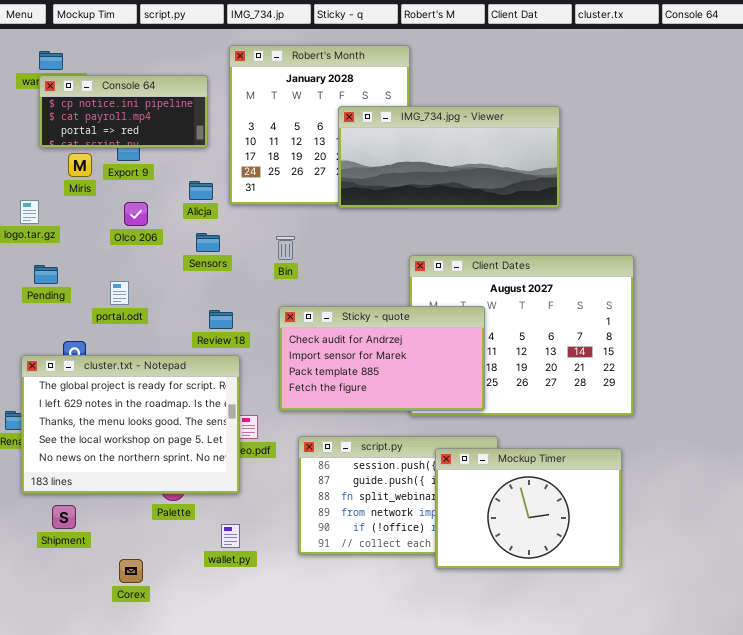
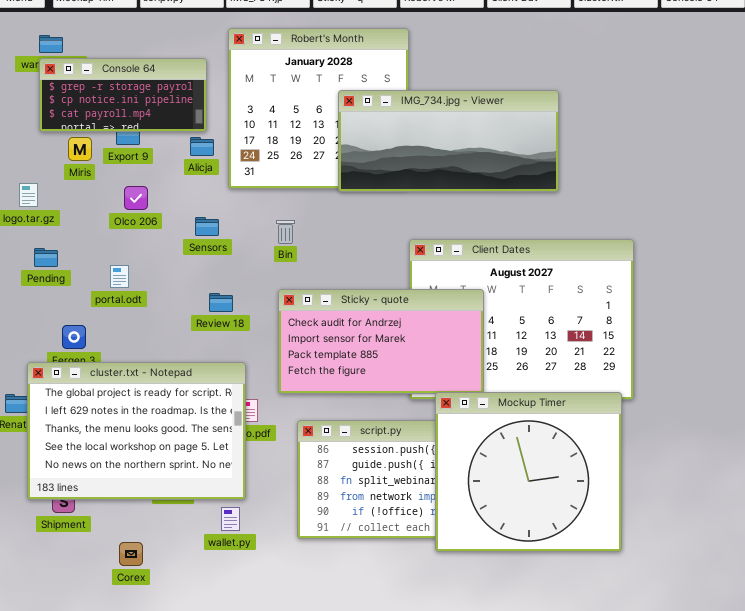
Console 64: [39,75,208,148] -> [39,58,207,132], scrolled up 1 row
Alicja: [189,181,213,200] -> [190,137,214,156], moved
cluster.txt - Notepad: [21,355,240,494] -> [27,362,246,500], moved
Mockup Timer: [435,448,622,569] -> [435,392,622,552], resized

